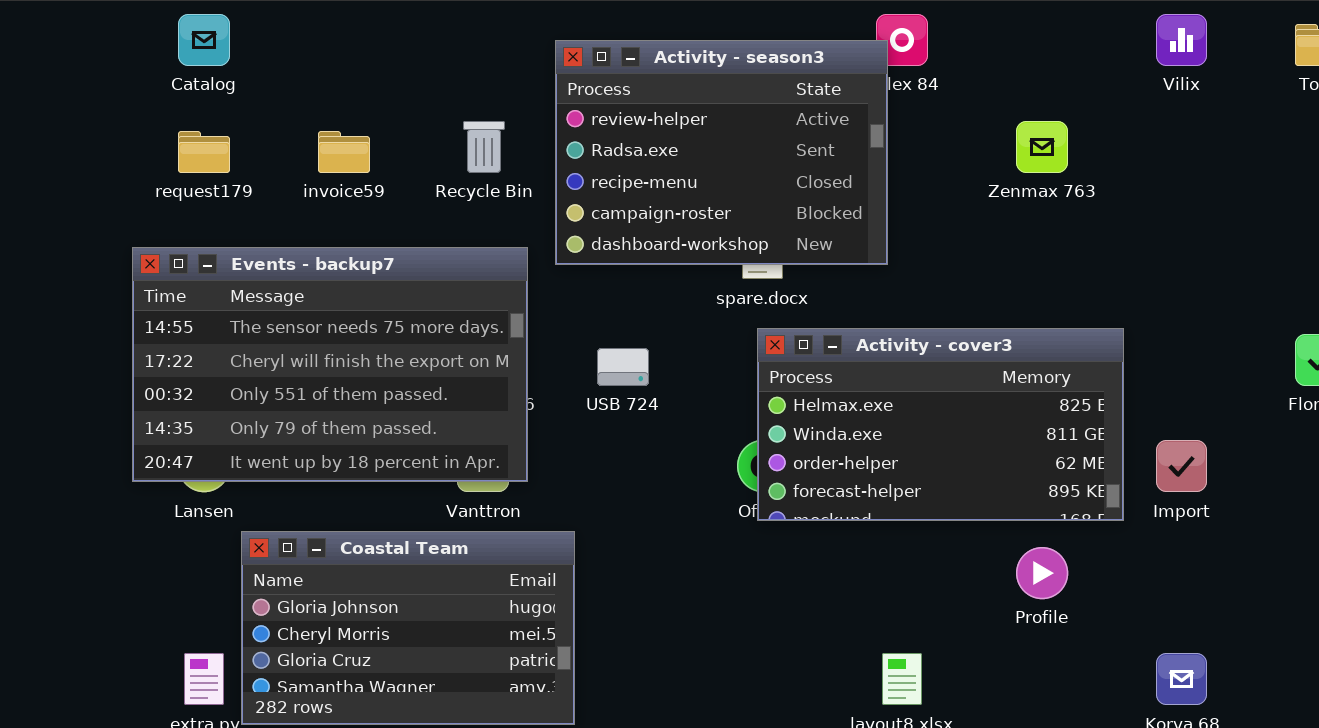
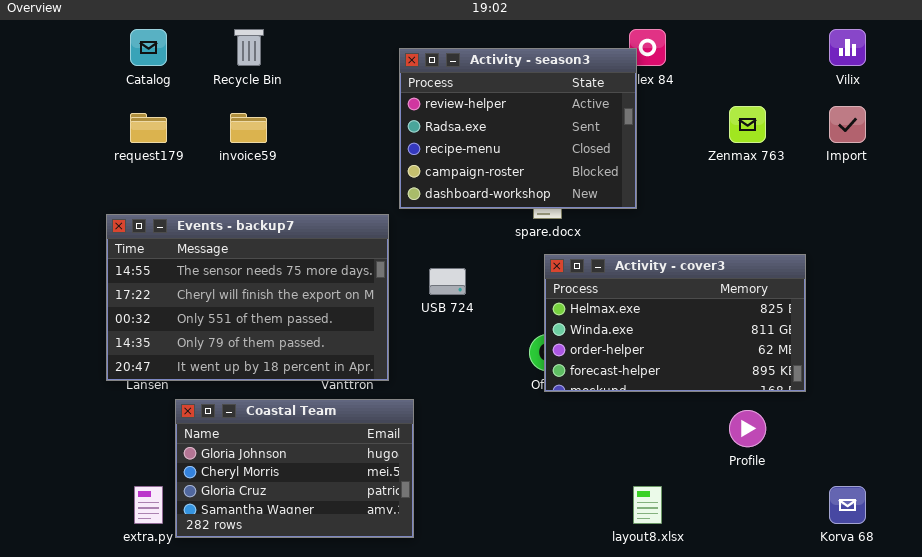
Recycle Bin: [463,121,505,173] -> [234,29,264,66], moved
Events - backup7: [132,247,528,482] -> [106,214,389,381], moved
Import: [1156,440,1207,492] -> [829,106,866,143], moved

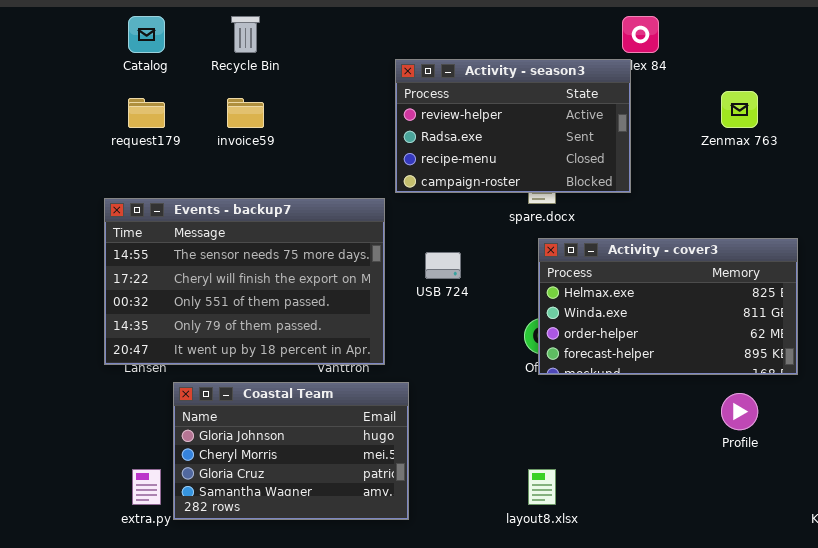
Activity - season3: [399,48,637,209] -> [395,59,631,193], resized
layout8.xlsx: [633,486,662,524] -> [528,469,556,505], moved

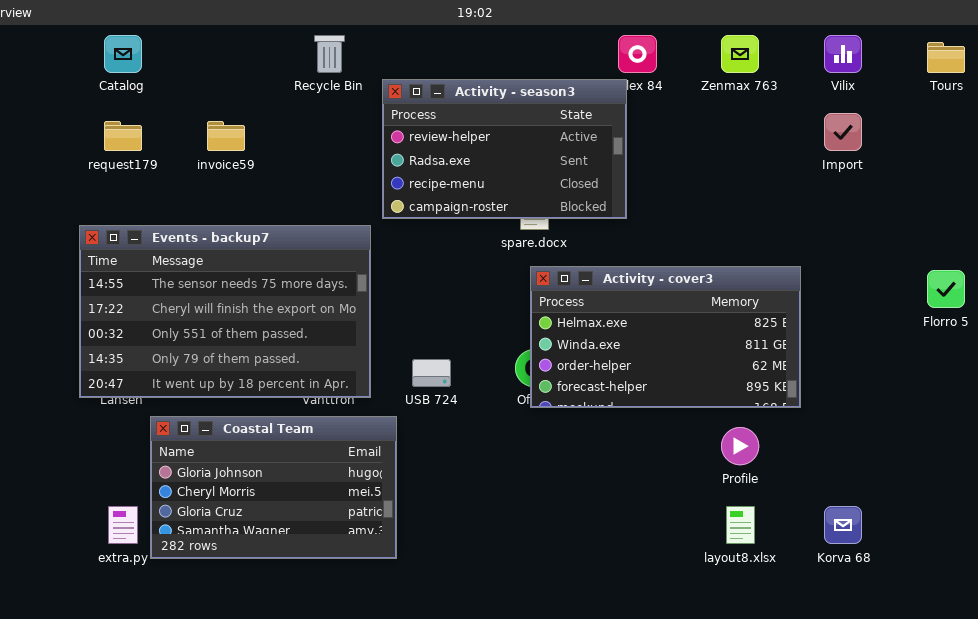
Recycle Bin: [231,16,260,53] -> [314,35,345,73], moved
Zenmax 763: [721,91,758,128] -> [721,35,759,73], moved
USB 724: [425,252,461,279] -> [412,359,451,387], moved
layout8.xlsx: [528,469,556,505] -> [726,506,755,544], moved

